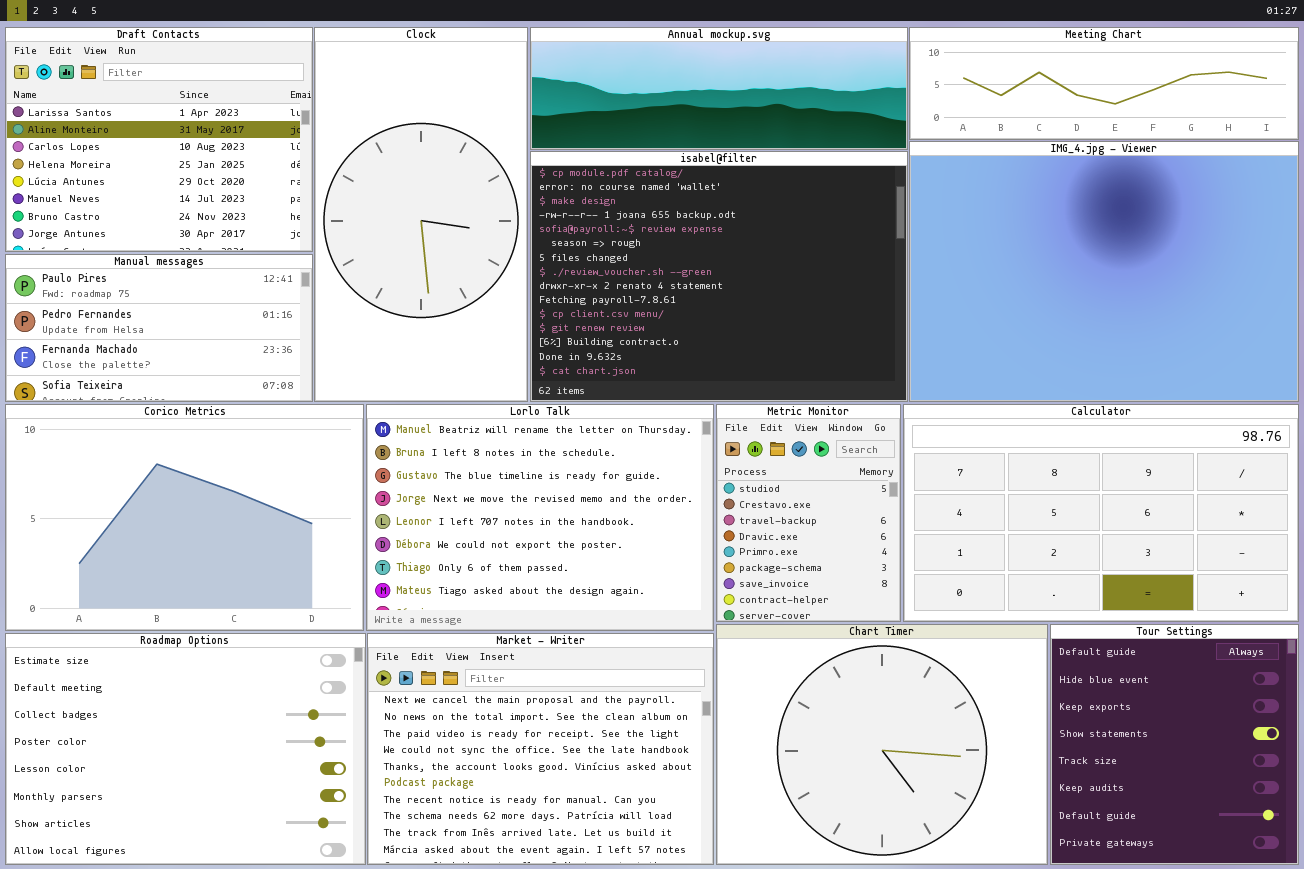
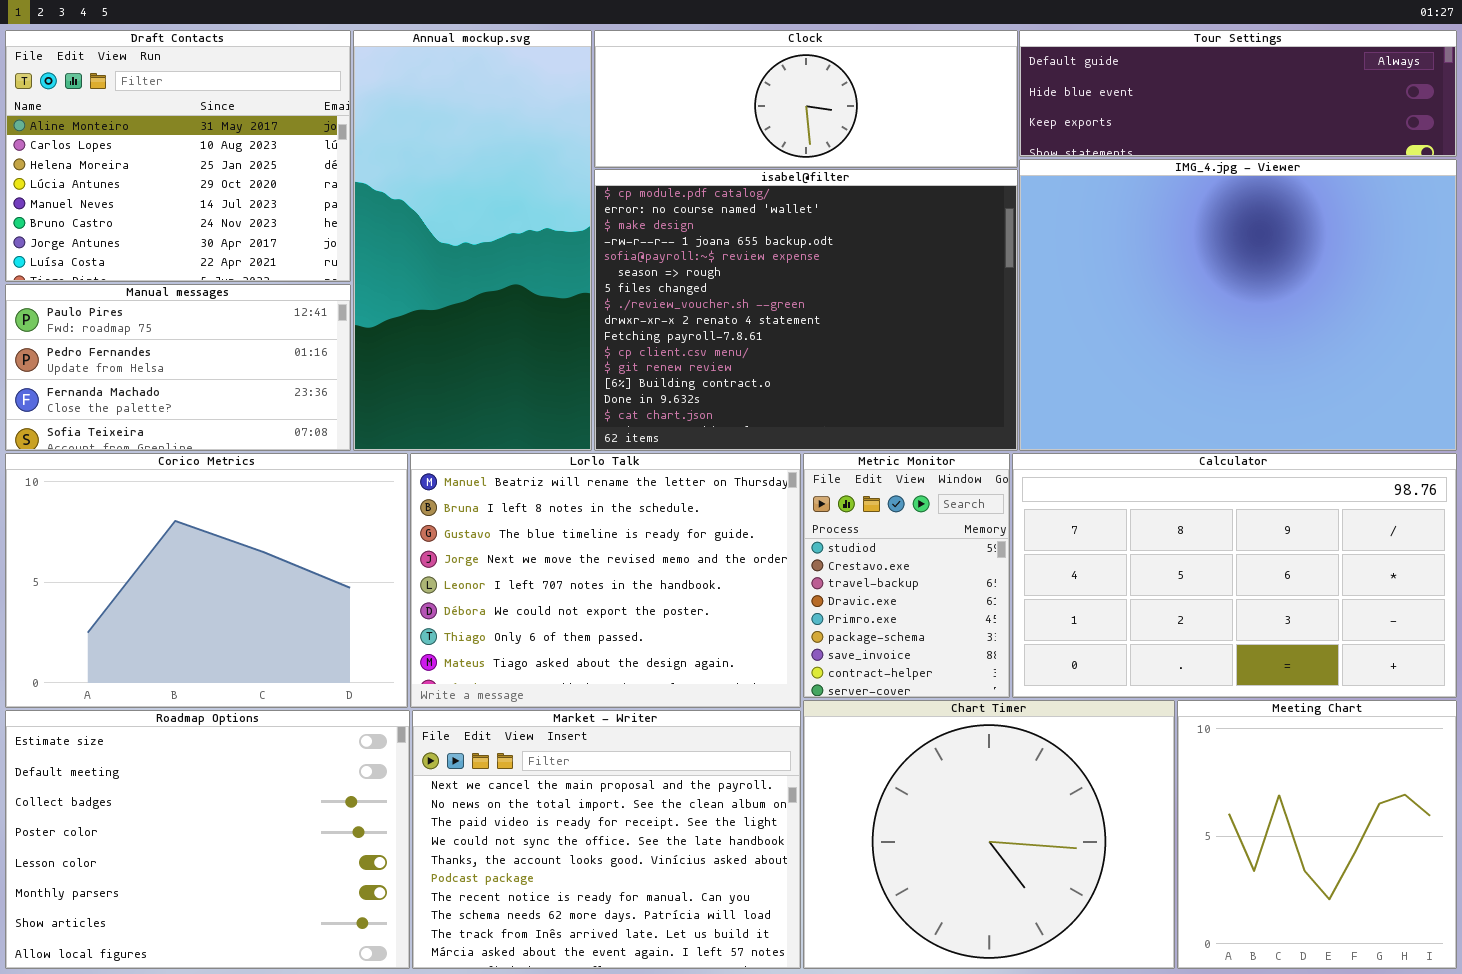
Draft Contacts: [5,27,313,252] -> [5,30,351,282], scrolled down 1 row
Clock: [314,27,528,402] -> [594,30,1018,168], moved, resized
Annual mockup.svg: [530,27,908,150] -> [353,30,592,451], moved, resized
Meeting Chart: [909,27,1299,140] -> [1177,700,1457,969], moved, resized
Tour Settings: [1050,624,1299,865] -> [1019,30,1457,157], moved, resized

